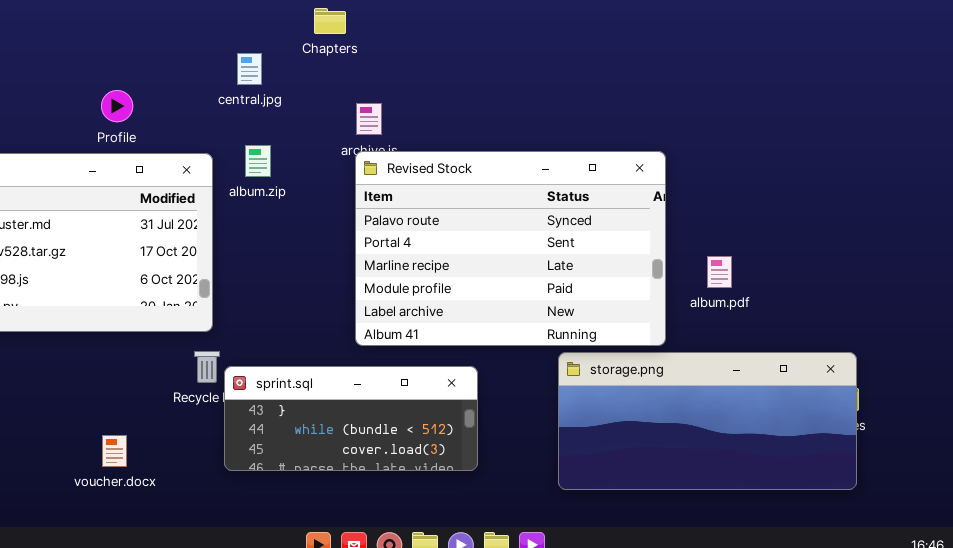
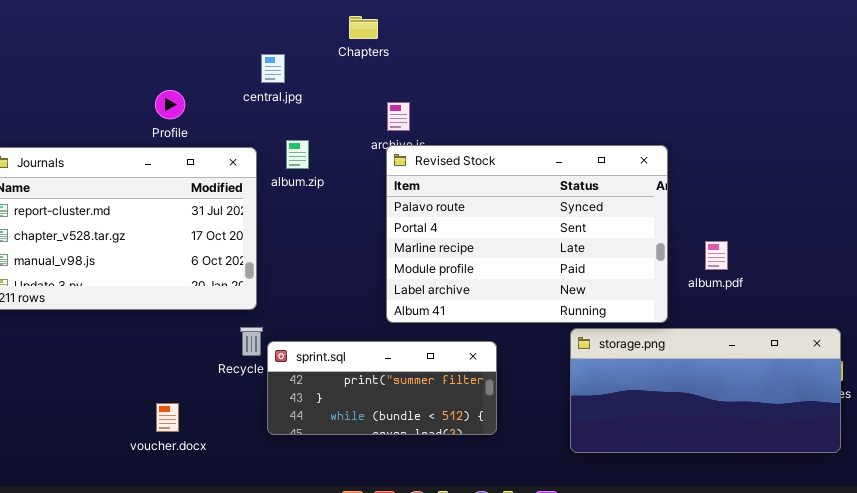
central.jpg: [237,53,262,85] -> [261,54,285,83], moved
sprint.sql: [224,366,478,471] -> [267,341,497,435], scrolled up 1 row

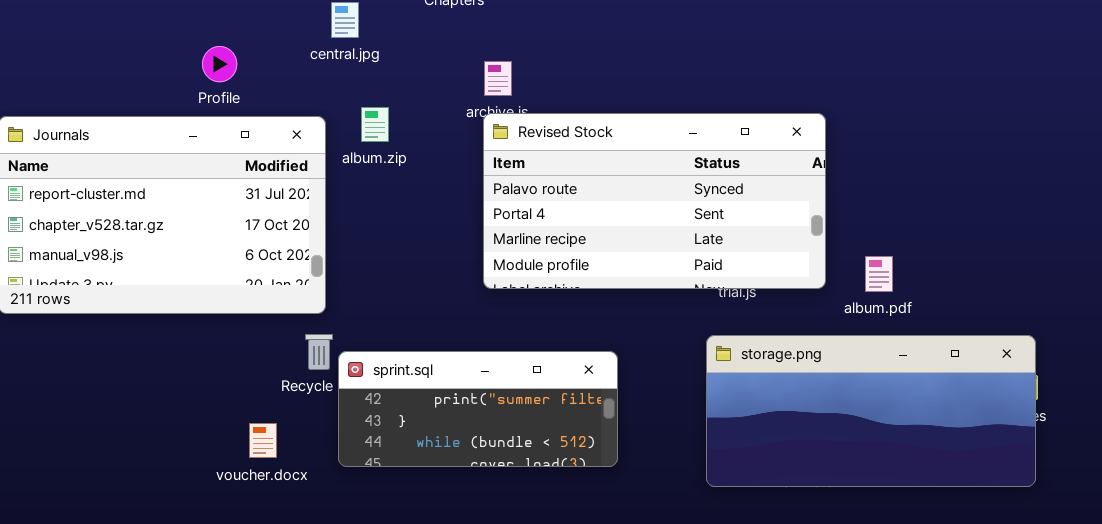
Revised Stock: [386,145,668,323] -> [483,113,826,289], resized
album.pdf: [705,241,728,270] -> [865,256,893,292], moved
voucher.docx: [156,403,179,432] -> [249,423,277,458], moved

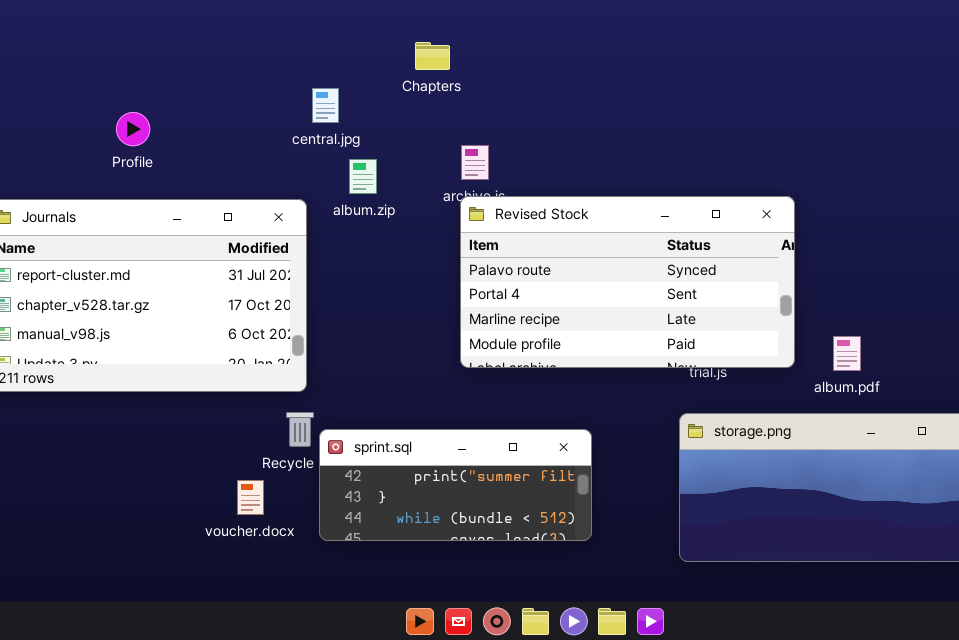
Profile: [202,46,237,82] -> [116,112,150,146], moved
album.zip: [361,107,389,142] -> [349,159,377,194], moved
voucher.docx: [249,423,277,458] -> [237,480,264,515], moved

